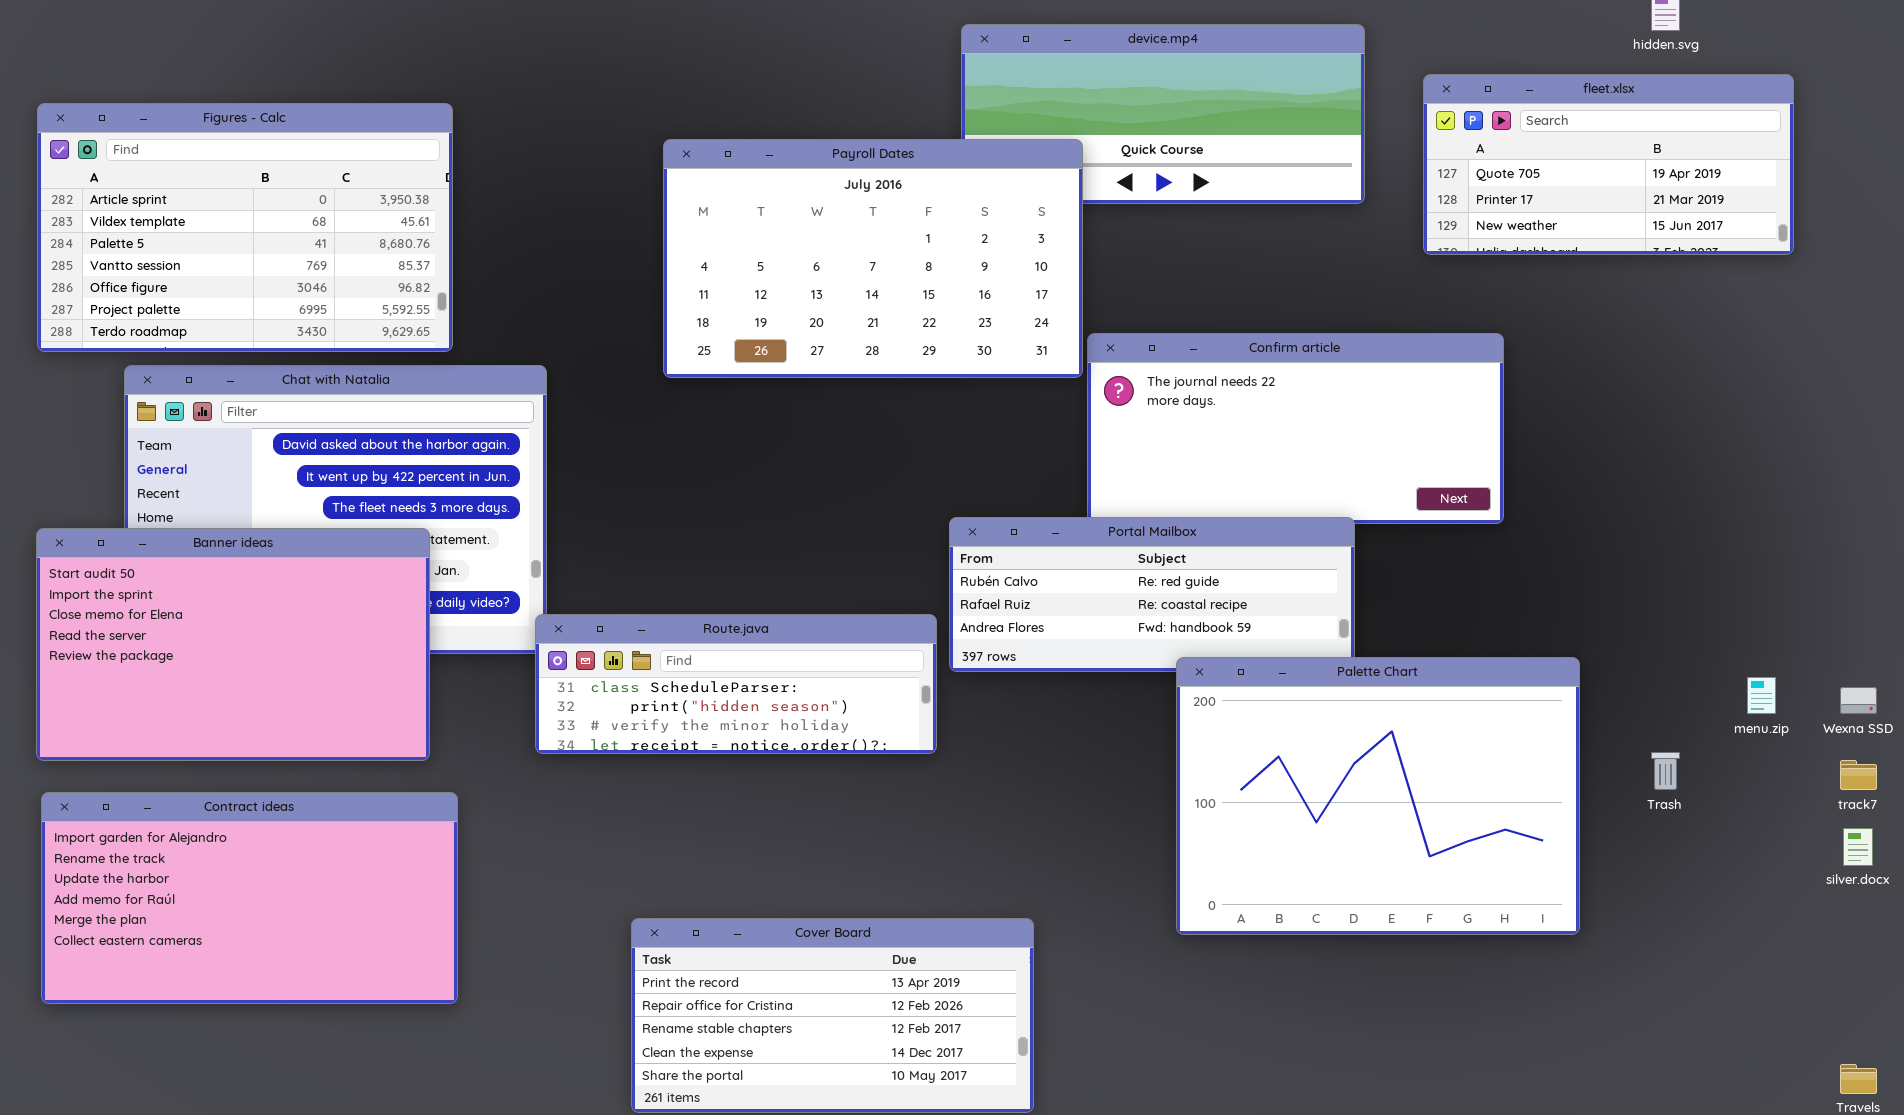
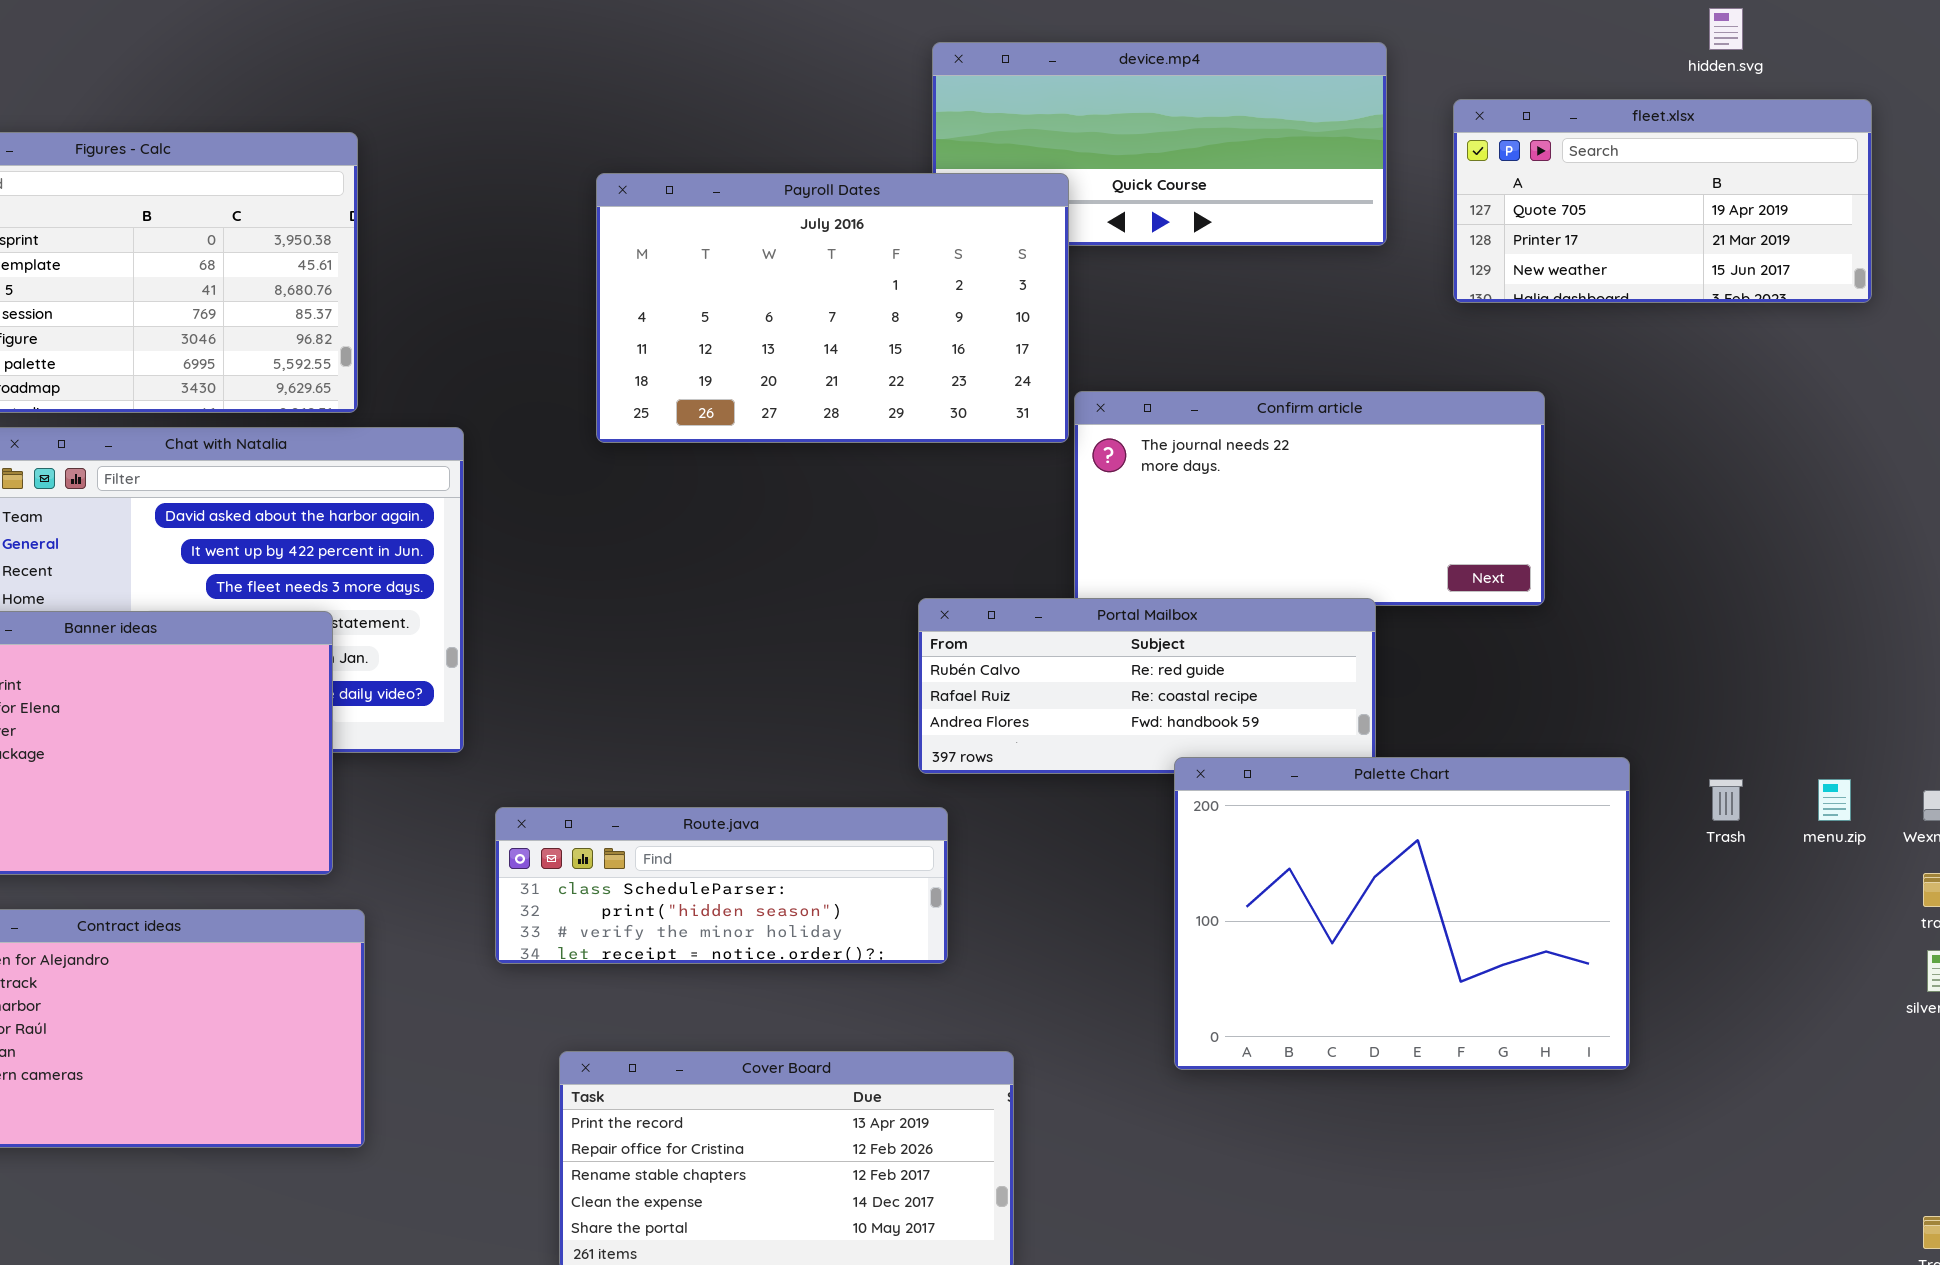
Route.java: [535,614,937,754] -> [495,807,948,964], moved
Trash: [1651,752,1680,790] -> [1709,779,1743,821], moved

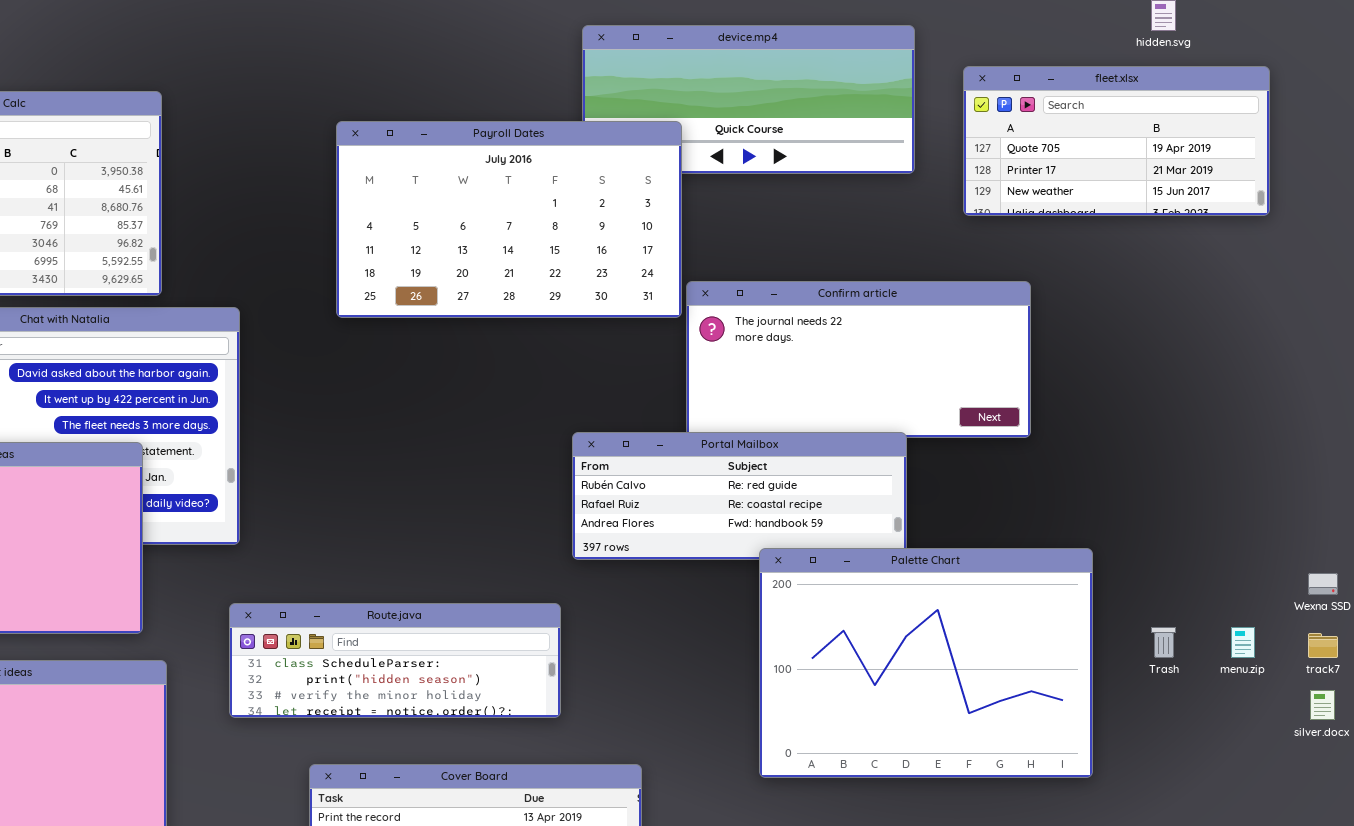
Trash: [1709,779,1743,821] -> [1151,627,1176,658], moved
menu.zip: [1818,779,1851,821] -> [1231,627,1255,658], moved
Route.java: [495,807,948,964] -> [229,603,561,718], moved

